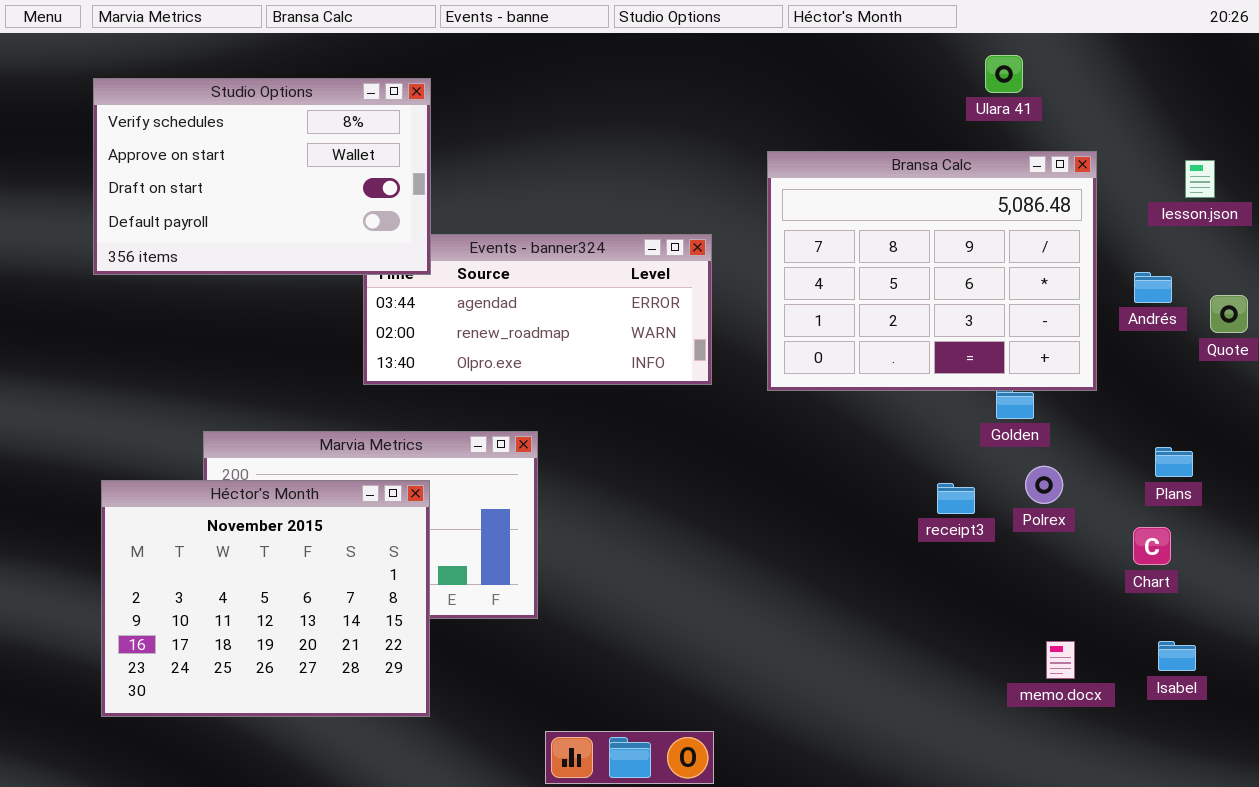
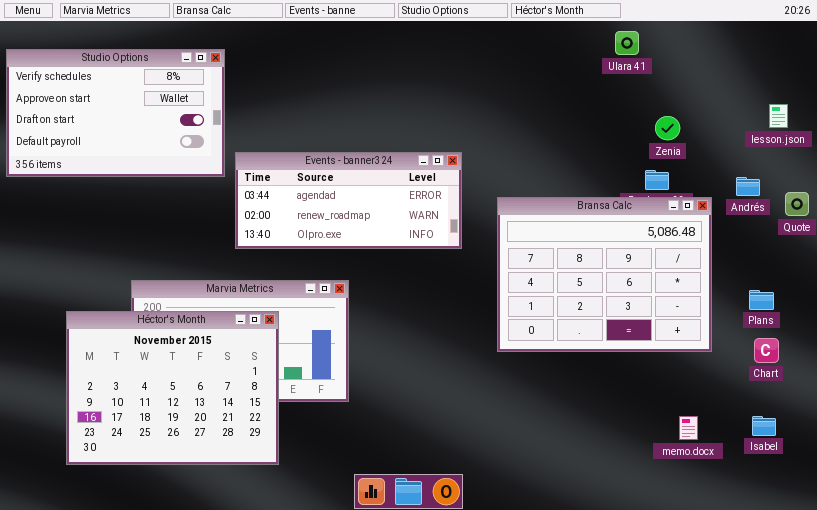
Ulara 41: [985,55,1023,93] -> [615,31,639,55], moved
Studio Options: [93,78,431,275] -> [6,49,225,177], moved
Bransa Calc: [767,151,1097,391] -> [497,197,712,352], moved
Chart: [1133,527,1171,565] -> [754,338,779,363], moved

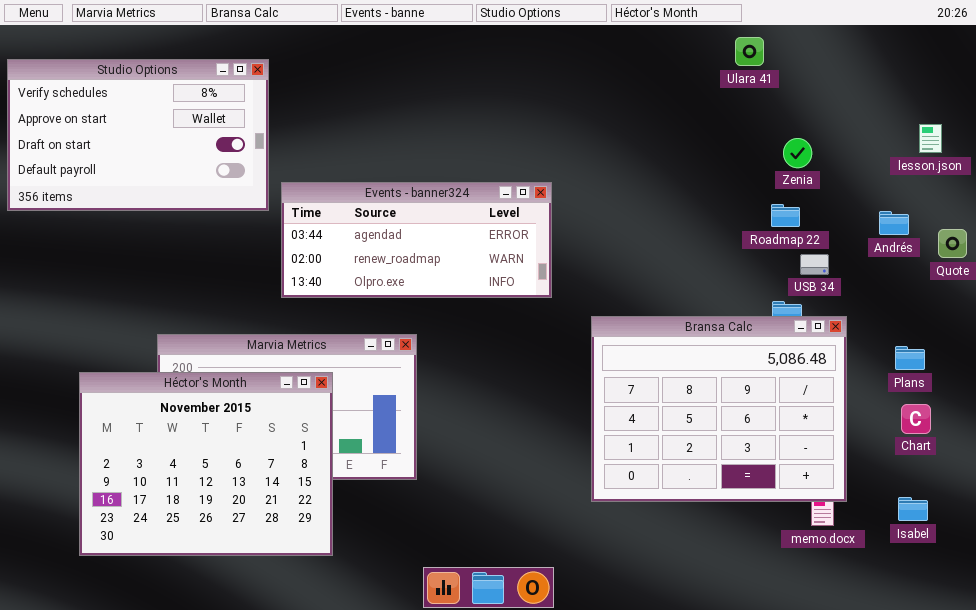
Bransa Calc: [497,197,712,352] -> [591,316,847,502], moved

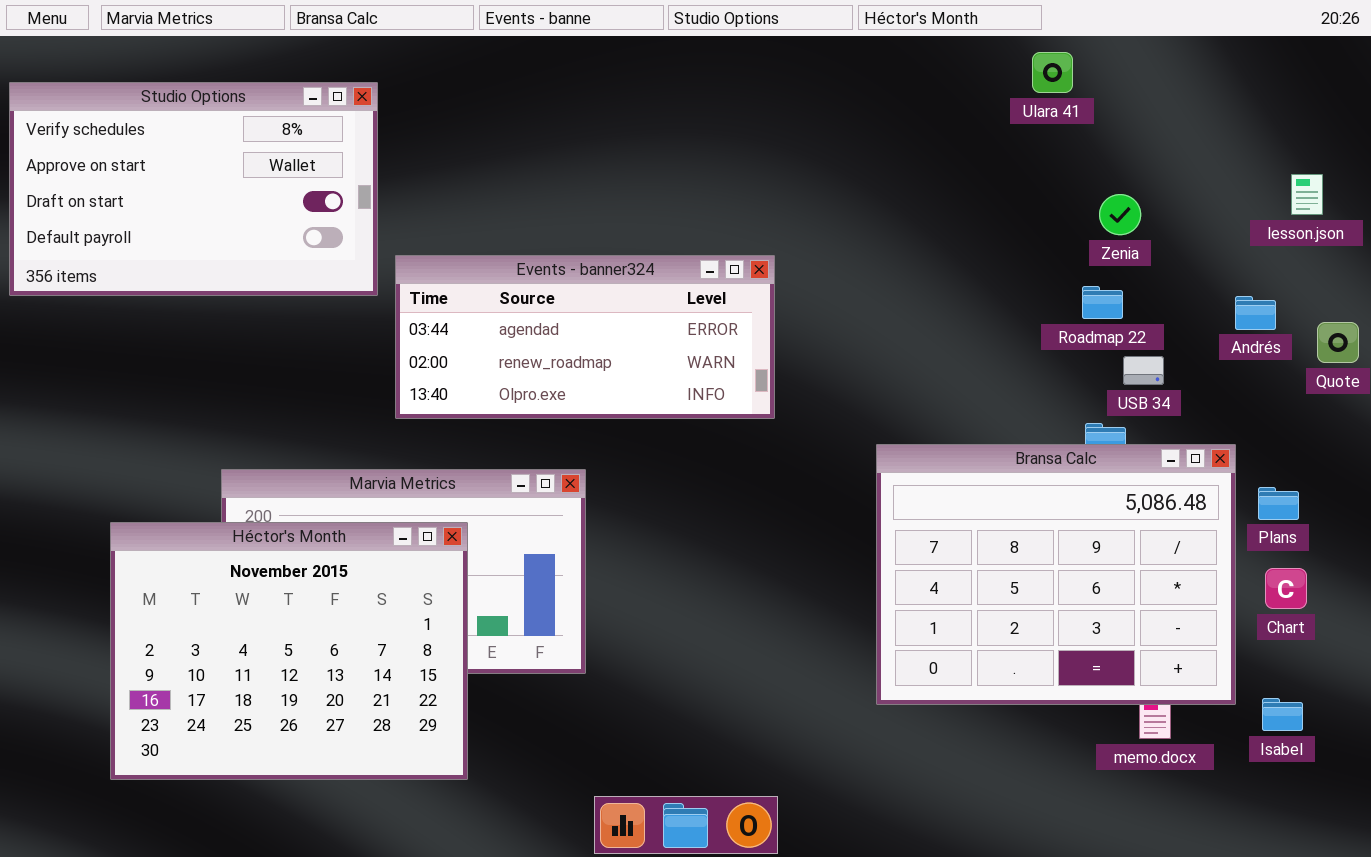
Bransa Calc: [591,316,847,502] -> [876,444,1236,705], moved

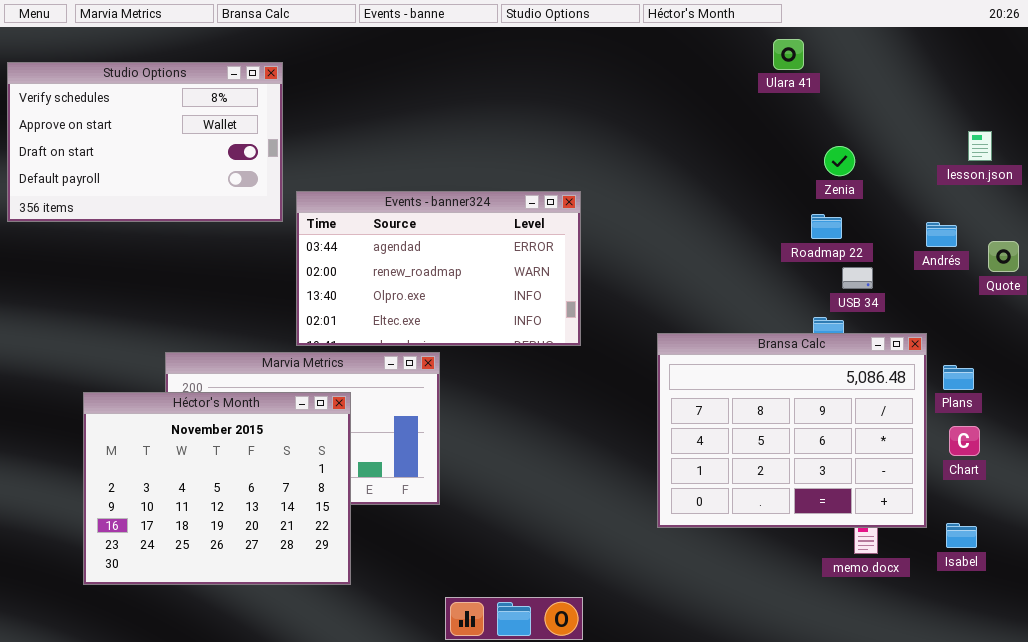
Events - banner324: [395,255,775,419] -> [296,191,581,346], resized

